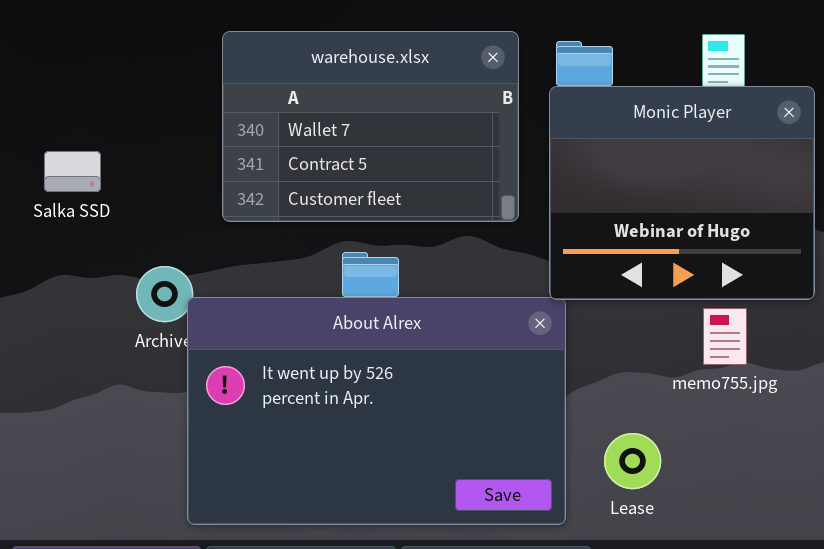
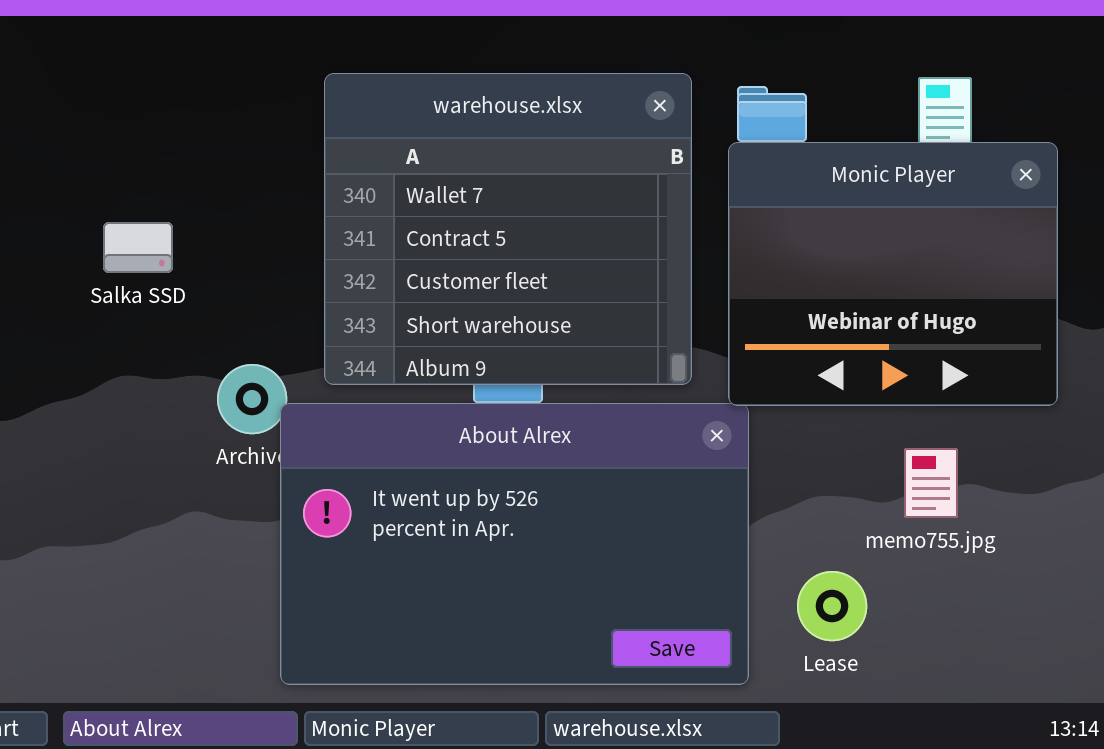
warehouse.xlsx: [222,31,519,222] -> [324,73,692,385], resized
memo755.jpg: [703,308,747,365] -> [904,448,958,518], moved

